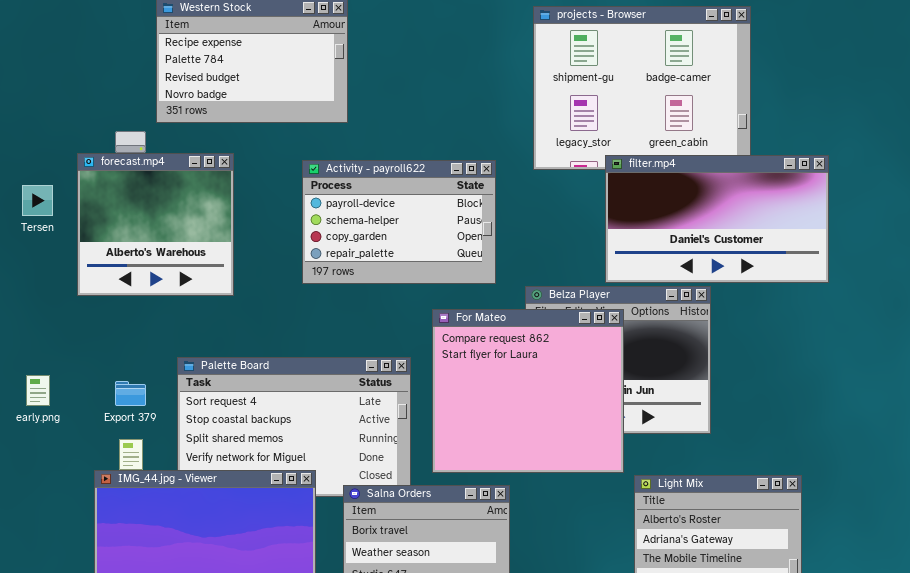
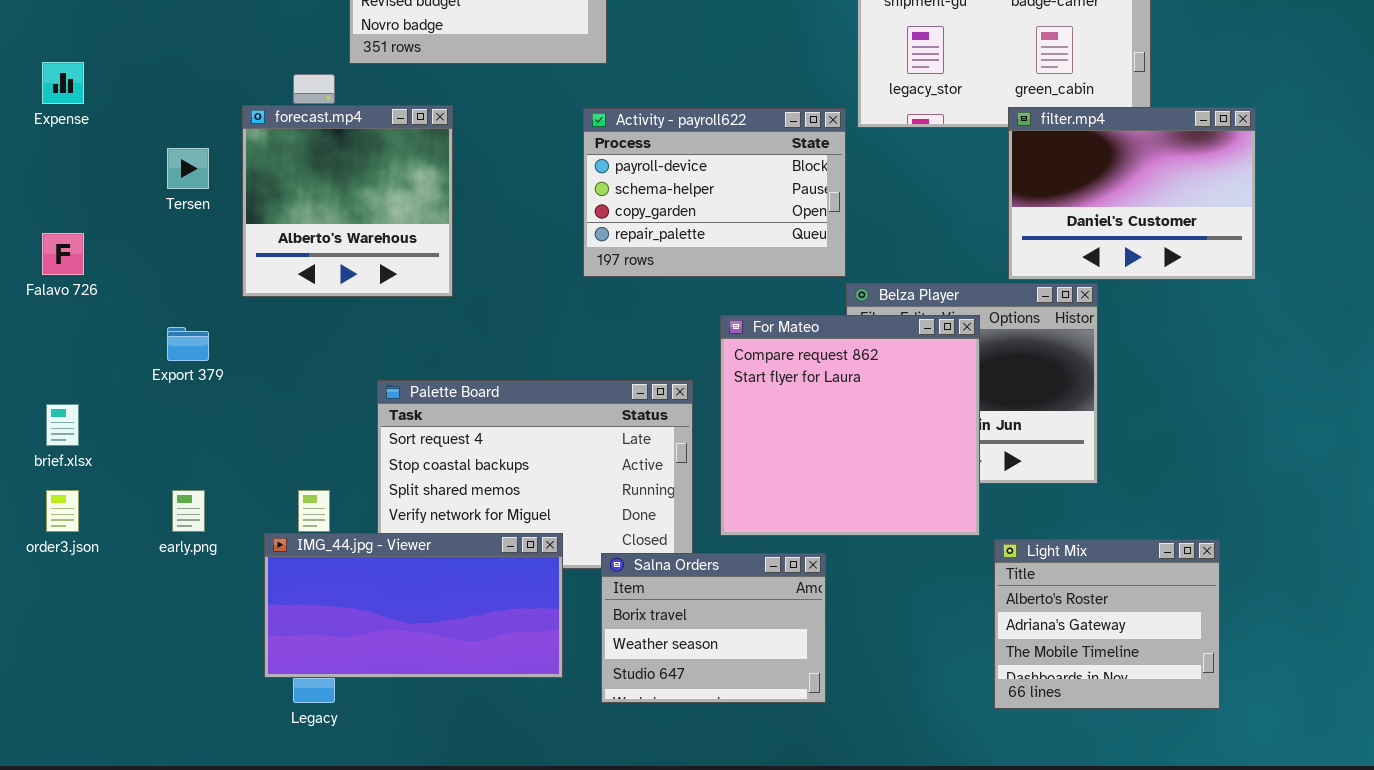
filter.mp4: [605,155,829,283] -> [1008,107,1256,280], resized
Activity - payroll622: [302,160,496,284] -> [583,108,846,277], moved
early.png: [26,375,50,406] -> [172,490,205,532], moved
Export 379: [115,381,146,406] -> [167,327,209,361], moved

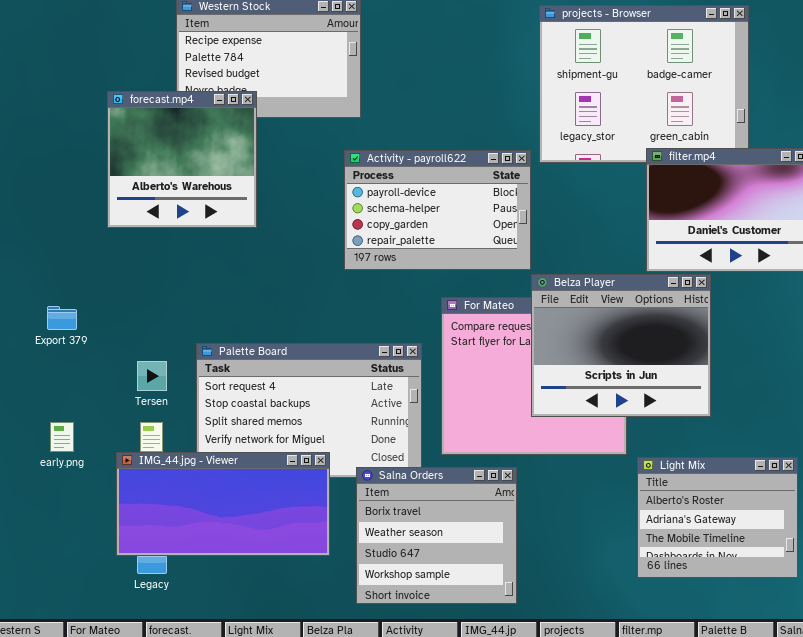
forecast.mp4: [242,105,453,297] -> [107,91,257,228], moved
Tersen: [167,148,209,189] -> [137,361,167,391], moved
Belza Player: [846,283,1098,484] -> [531,274,711,417], raised
Salna Orders: [601,553,826,703] -> [356,467,517,604], resized

